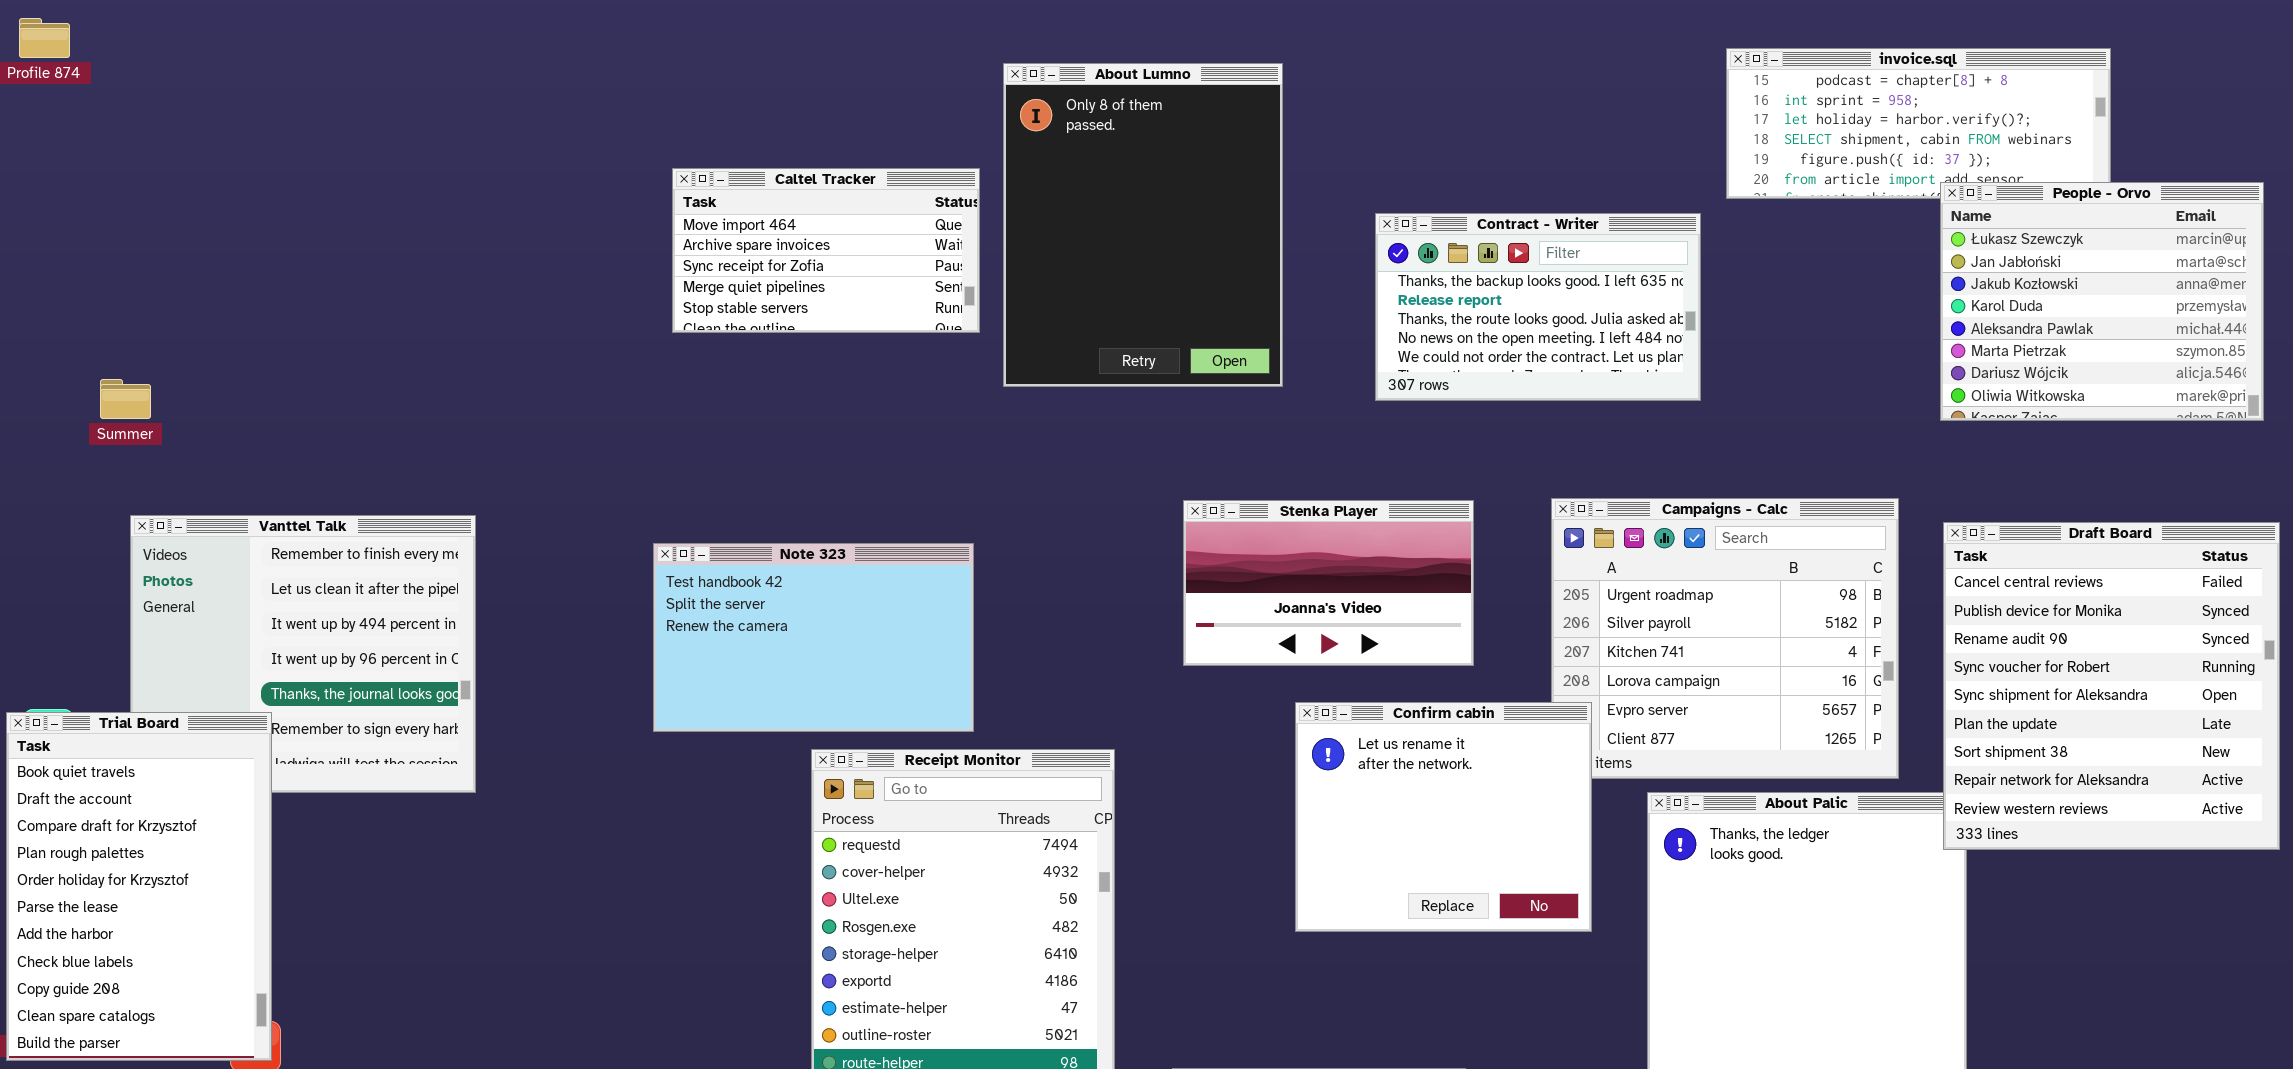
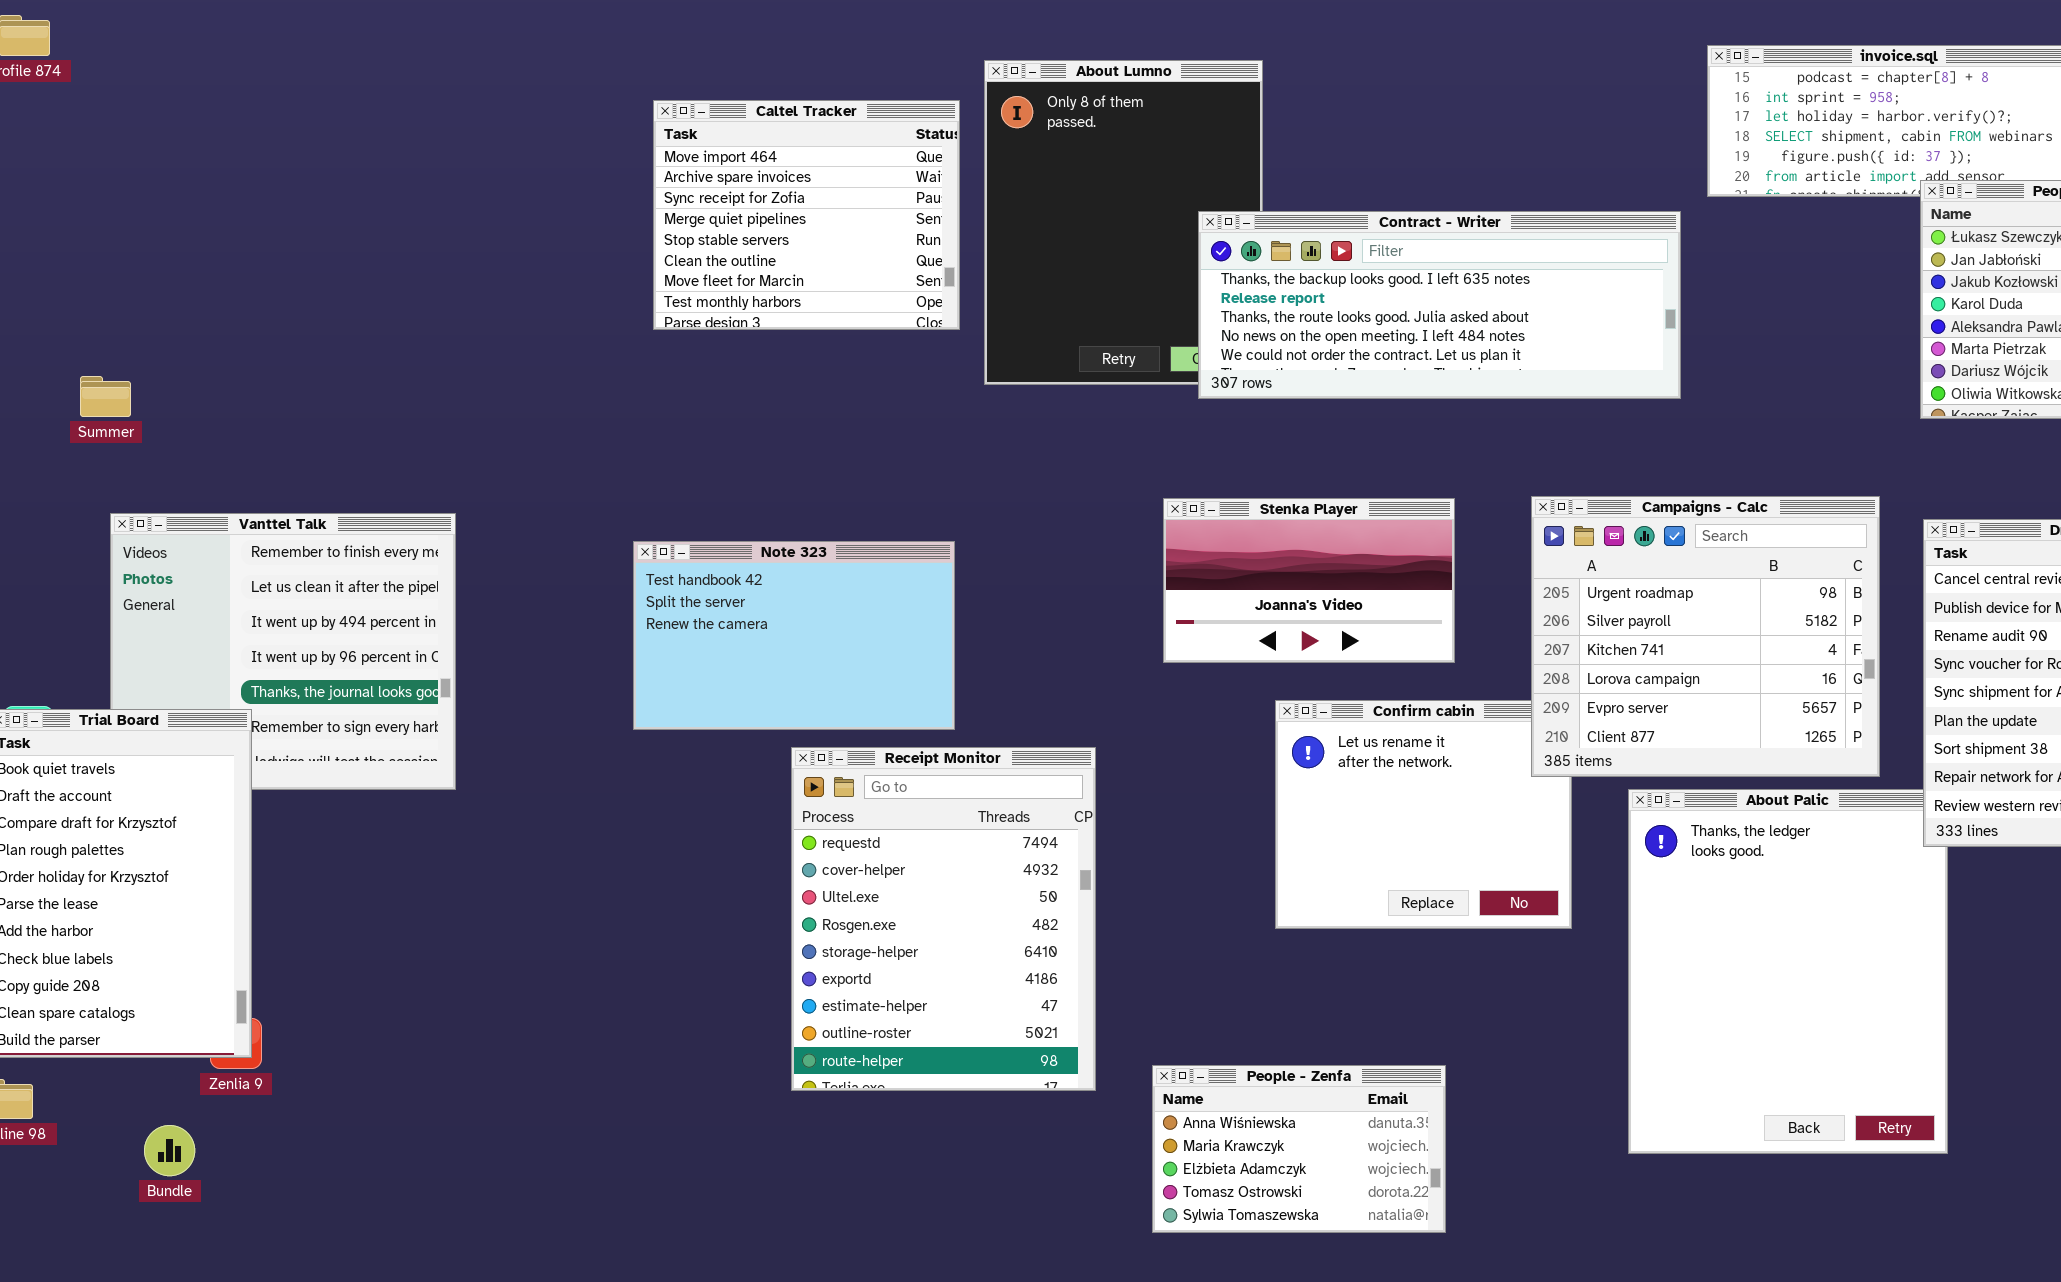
Caltel Tracker: [672,168,980,333] -> [653,100,960,330], resized
Contract - Writer: [1375,213,1701,401] -> [1198,211,1681,399], resized
Campaigns - Calc: [1551,498,1899,779] -> [1531,496,1880,777], raised

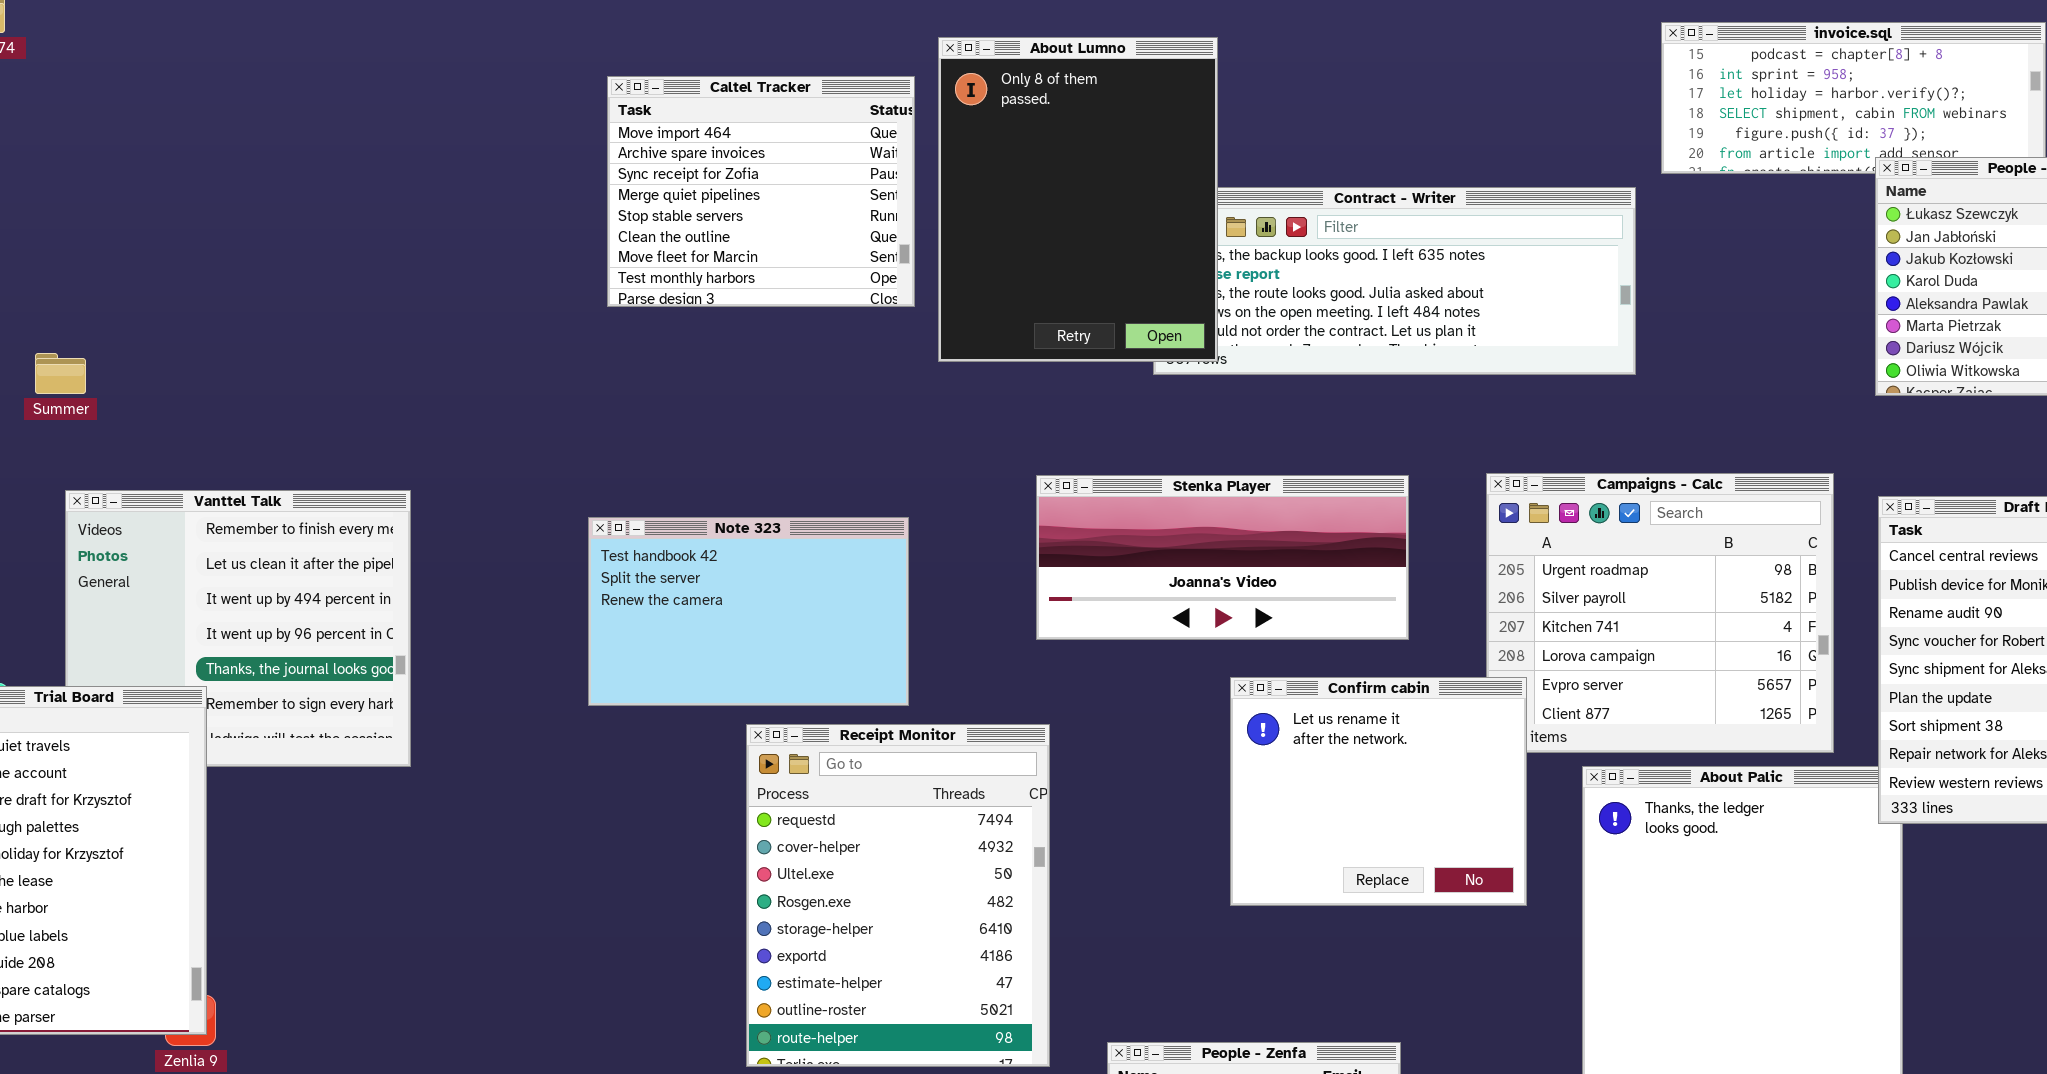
About Lumno: [984,60,1263,385] -> [938,37,1218,362], raised
Stenka Player: [1163,498,1455,663] -> [1036,475,1409,640], resized
Confirm cabin: [1275,700,1572,929] -> [1230,677,1527,906], raised

